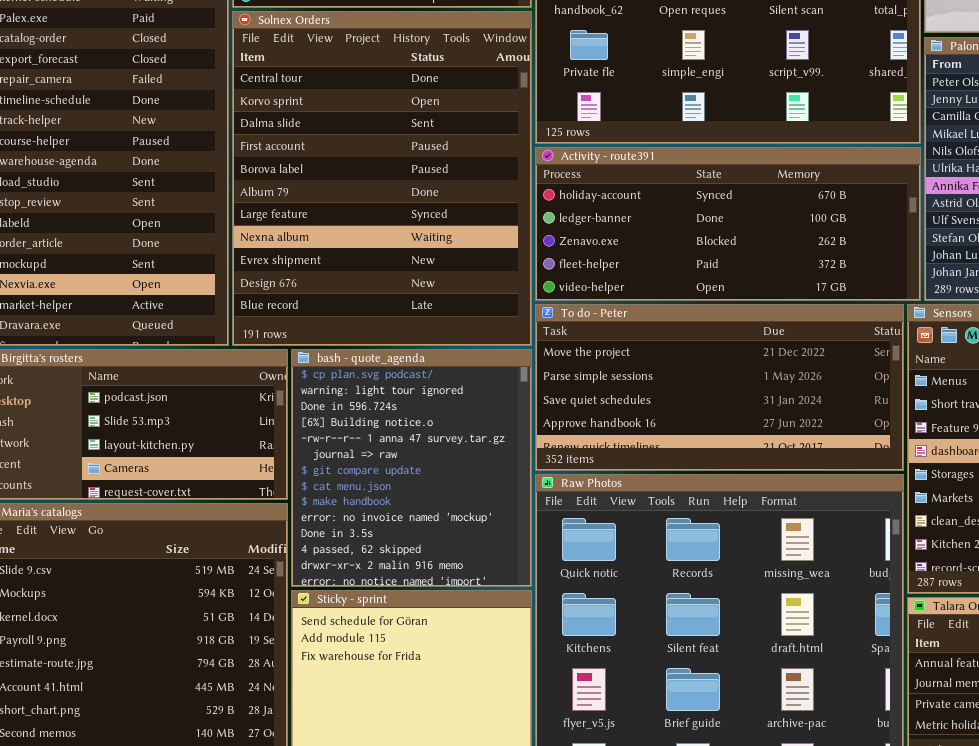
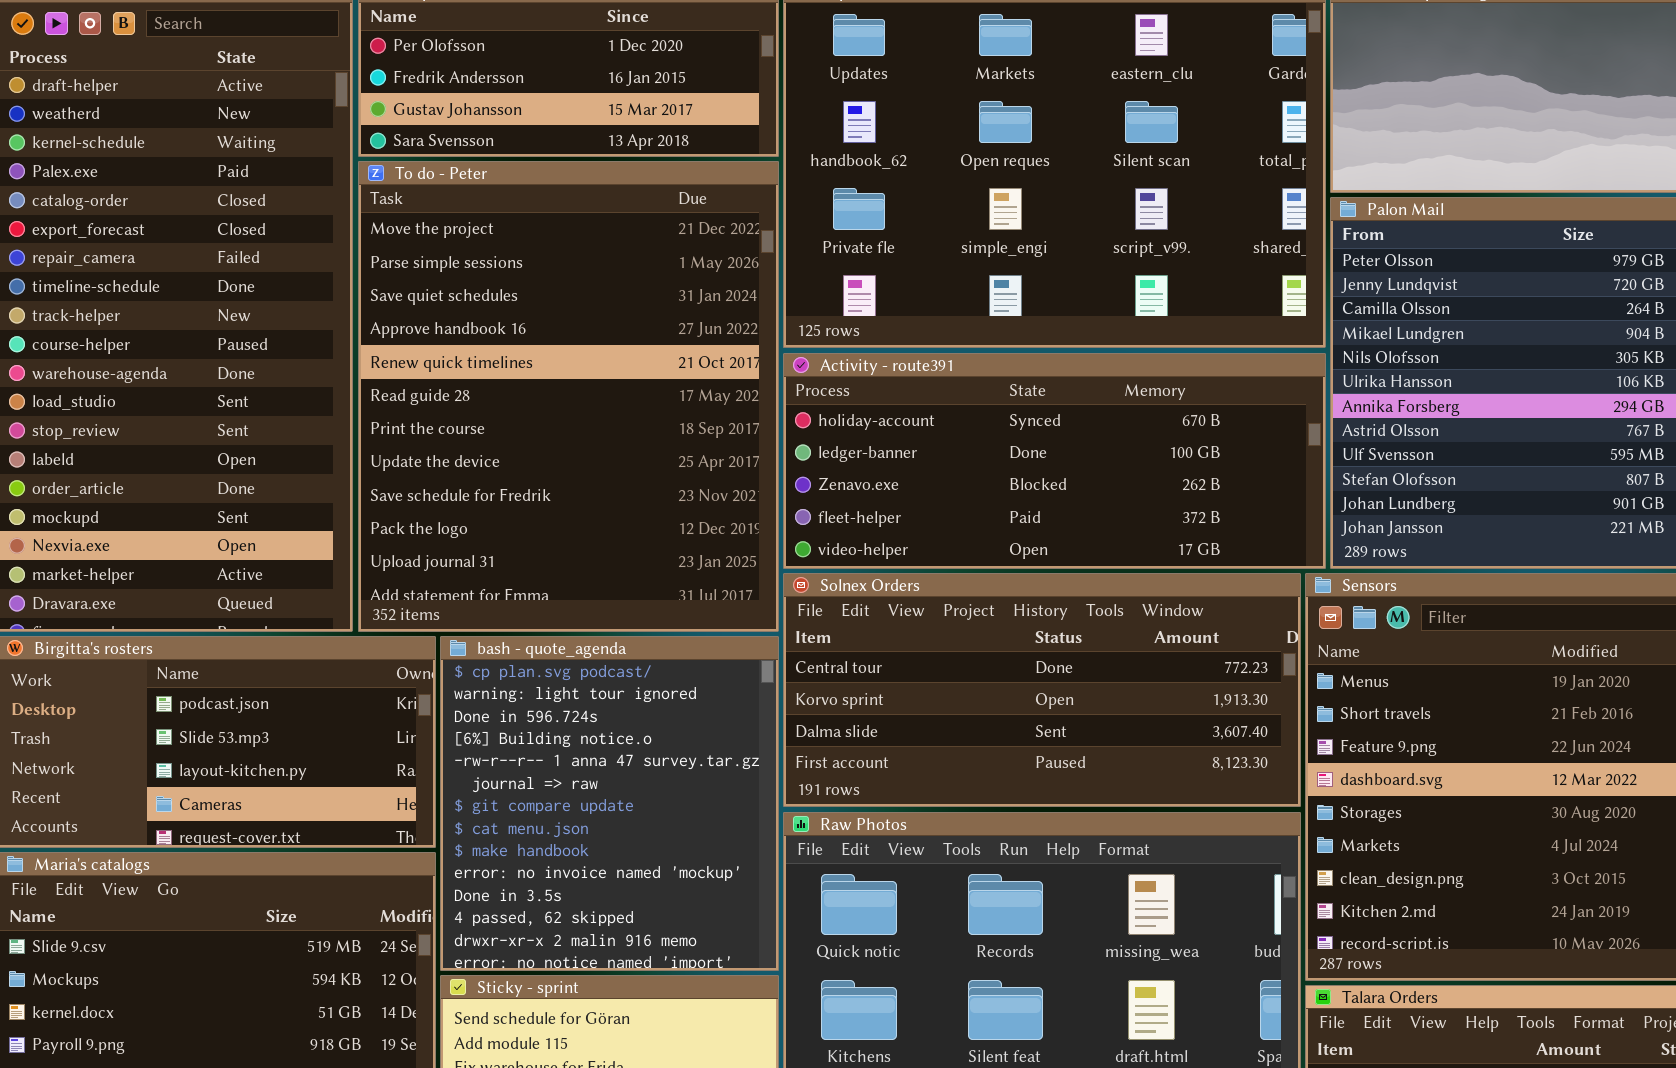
Solnex Orders: [232,11,532,346] -> [783,573,1301,807], moved, resized
To do - Peter: [535,304,904,471] -> [358,161,779,632], moved, resized

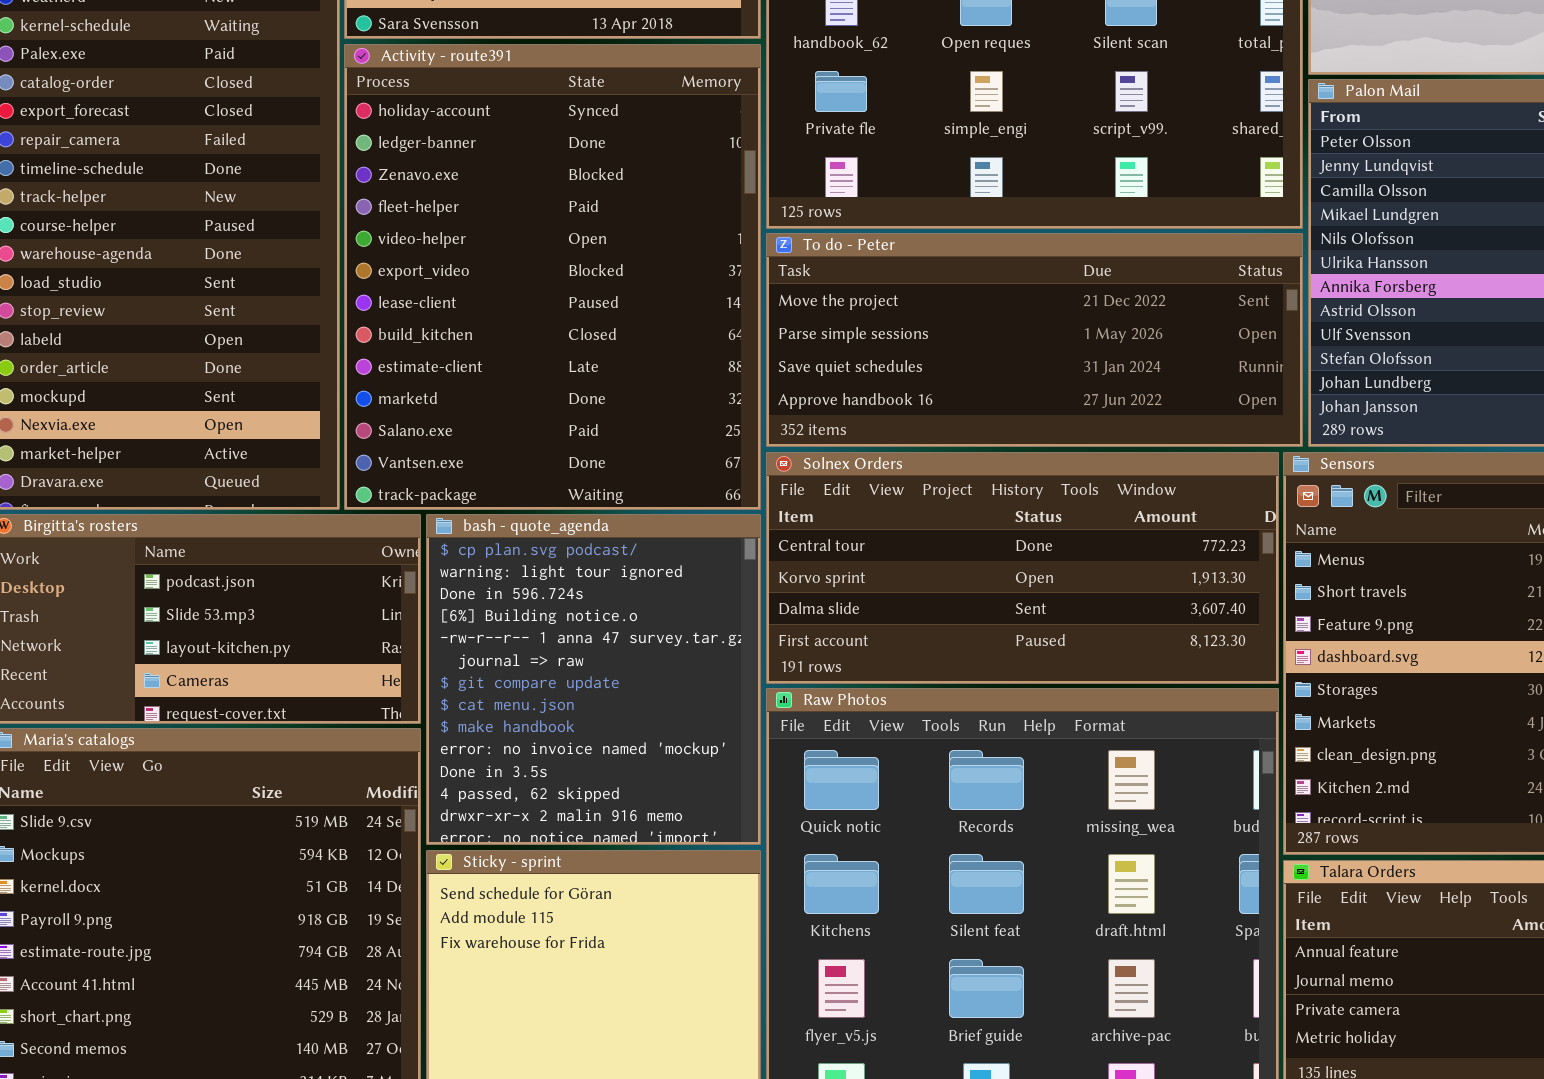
To do - Peter: [358,161,779,632] -> [766,233,1303,447], moved, resized
Activity - route391: [783,353,1326,569] -> [344,44,761,510], moved, resized

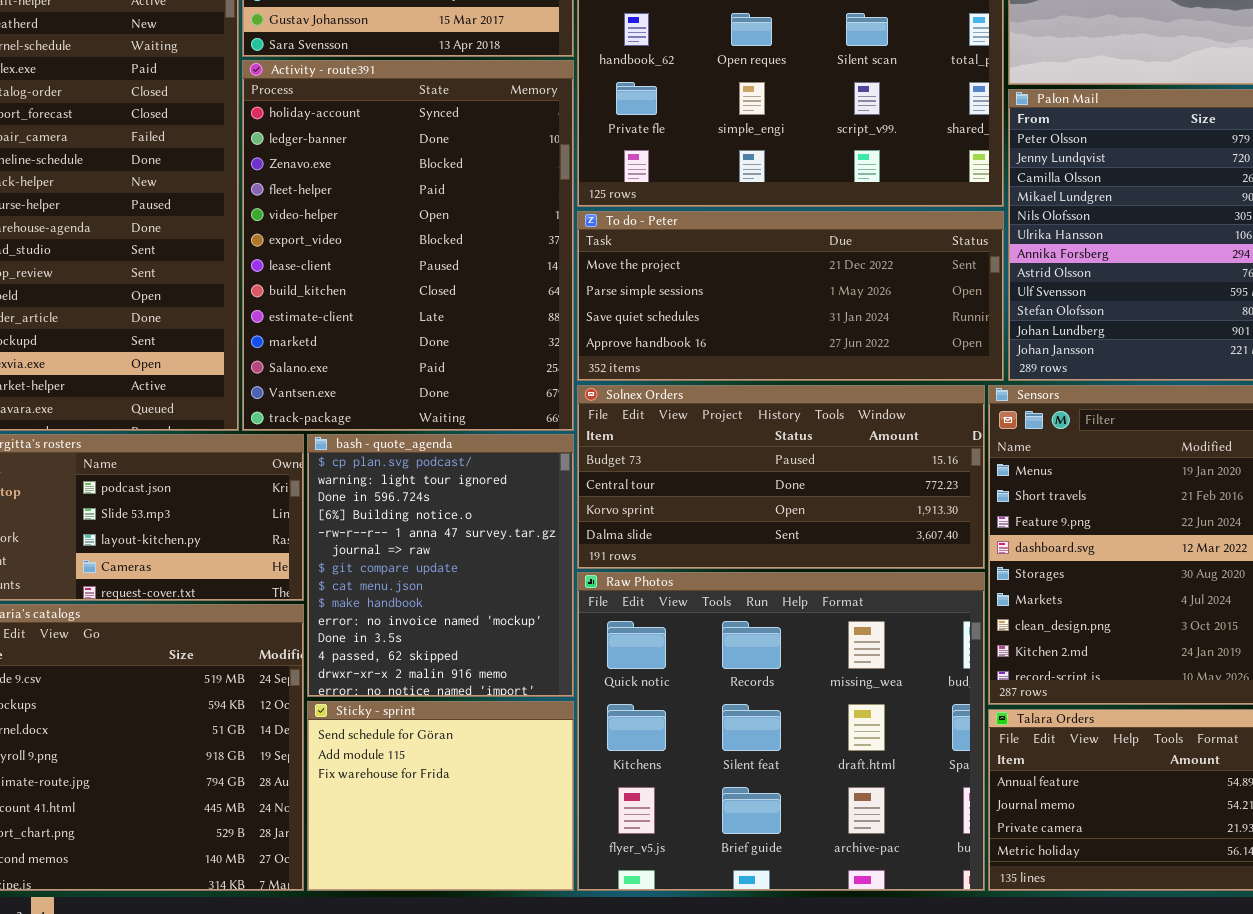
Solnex Orders: [766,452,1279,684] -> [577,385,985,569], scrolled up 1 row

